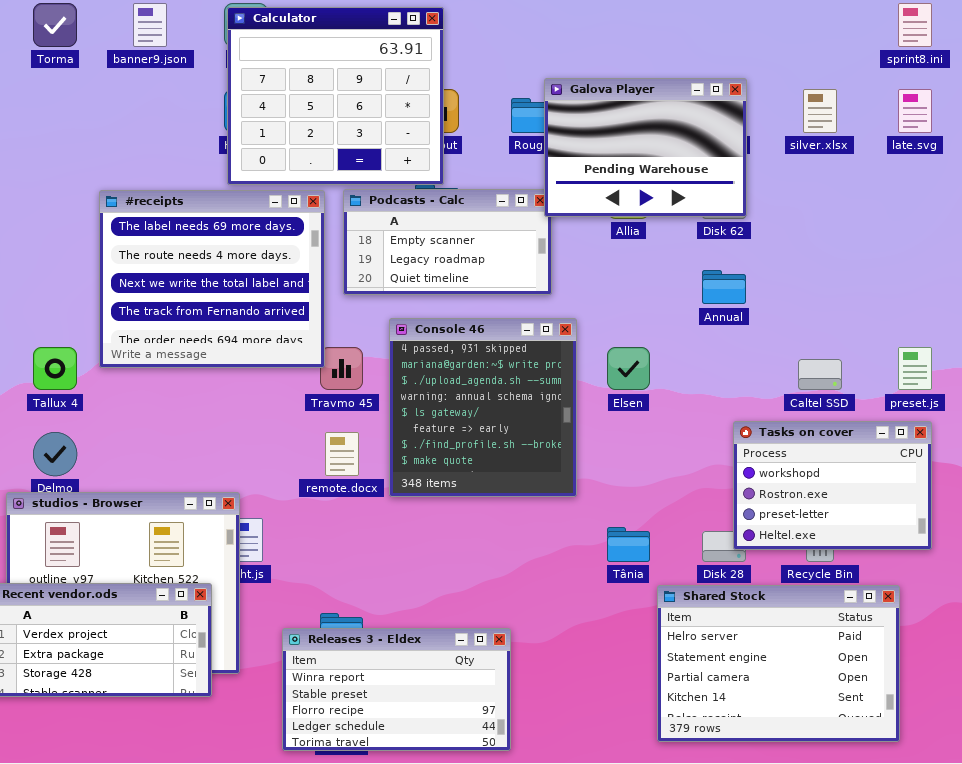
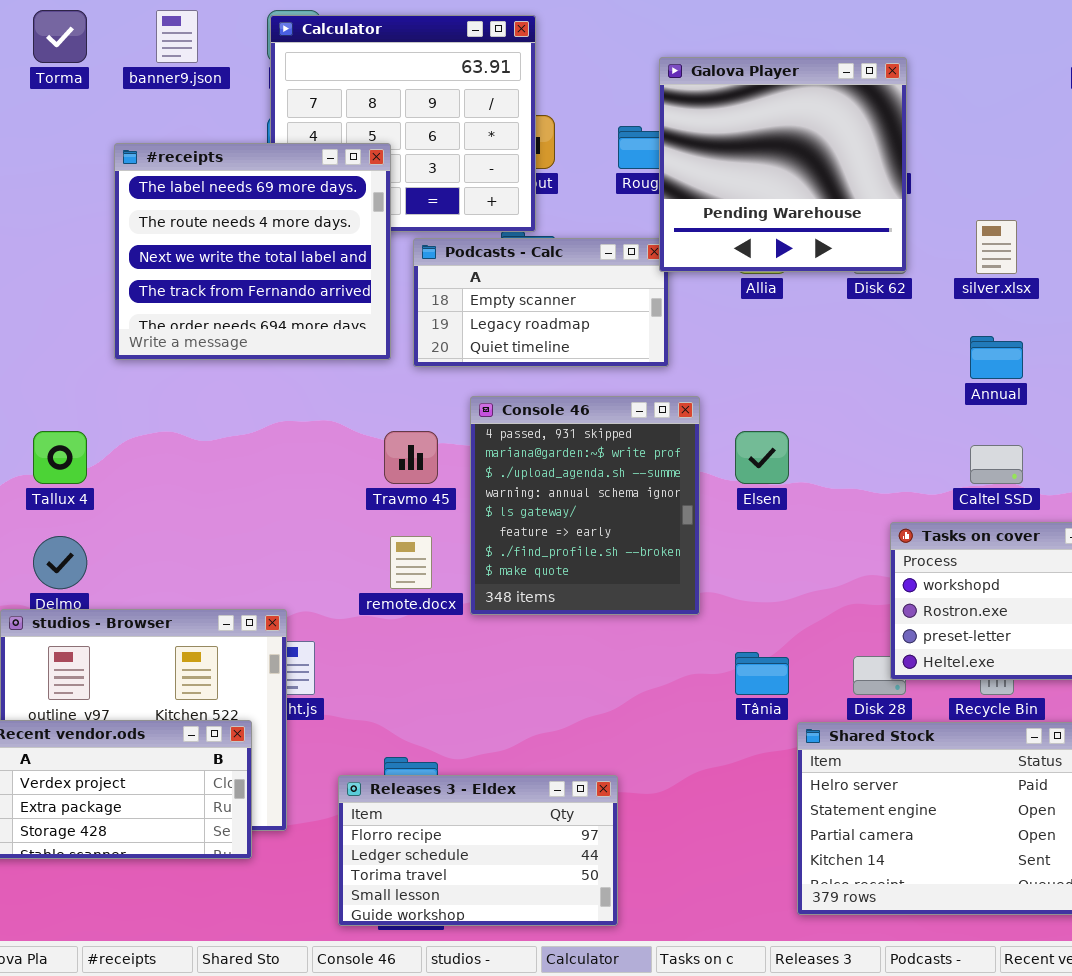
Galova Player: [544,78,747,217] -> [659,57,907,272], resized
silver.xlsx: [803,89,837,133] -> [976,220,1017,274], moved
#receipts: [99,190,325,368] -> [114,143,391,360], moved
Annual: [702,270,746,304] -> [970,336,1023,379], moved
Releases 3 - Eldex: [282,628,511,751] -> [338,775,618,926], scrolled down 2 rows

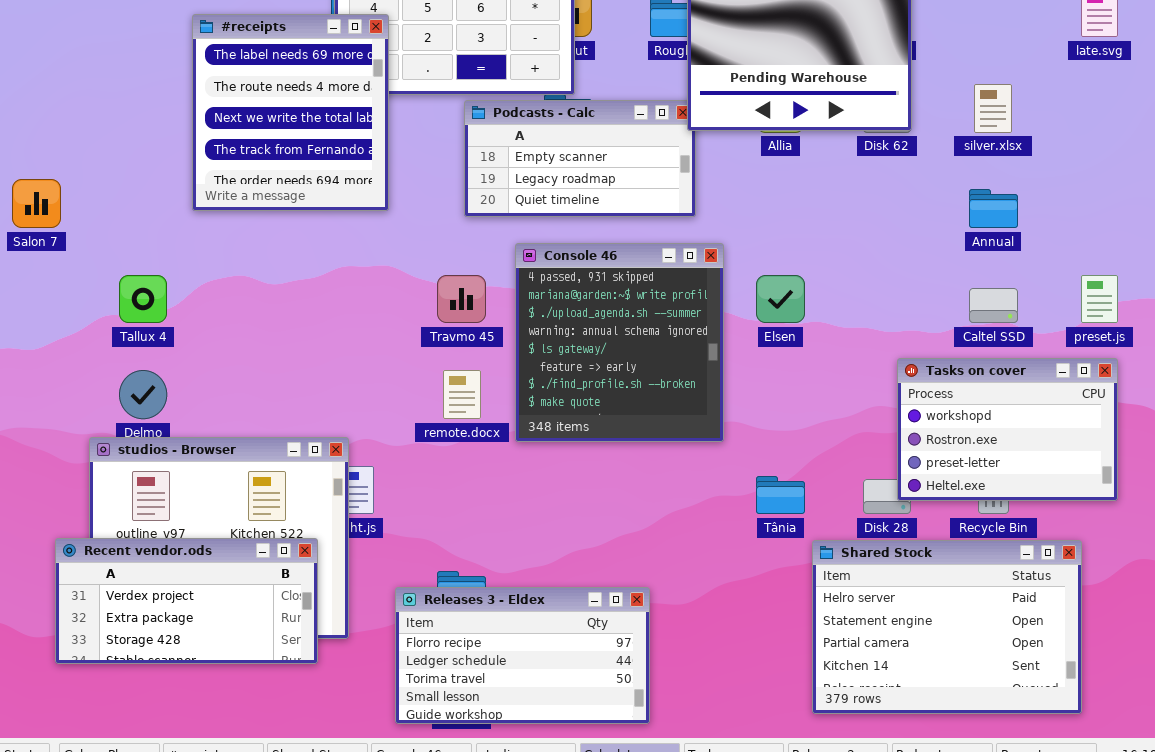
#receipts: [114,143,391,360] -> [192,14,389,211], resized

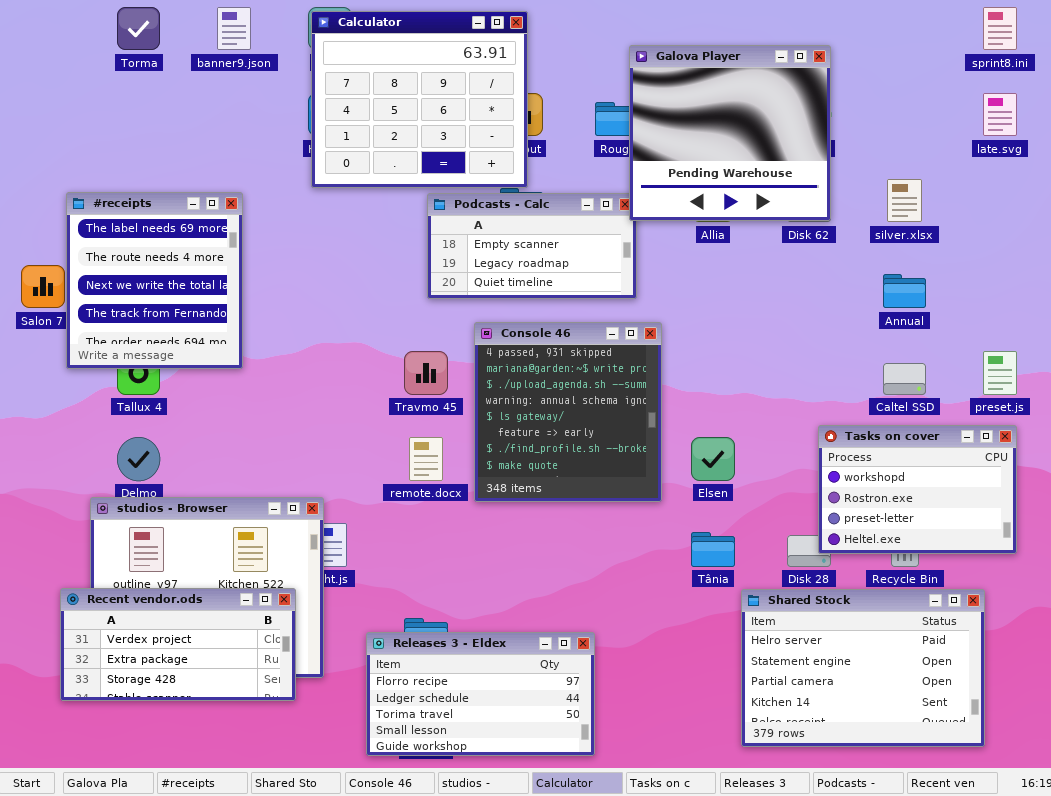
#receipts: [192,14,389,211] -> [66,192,243,369], moved
Elsen: [756,275,805,323] -> [691,437,735,481], moved

